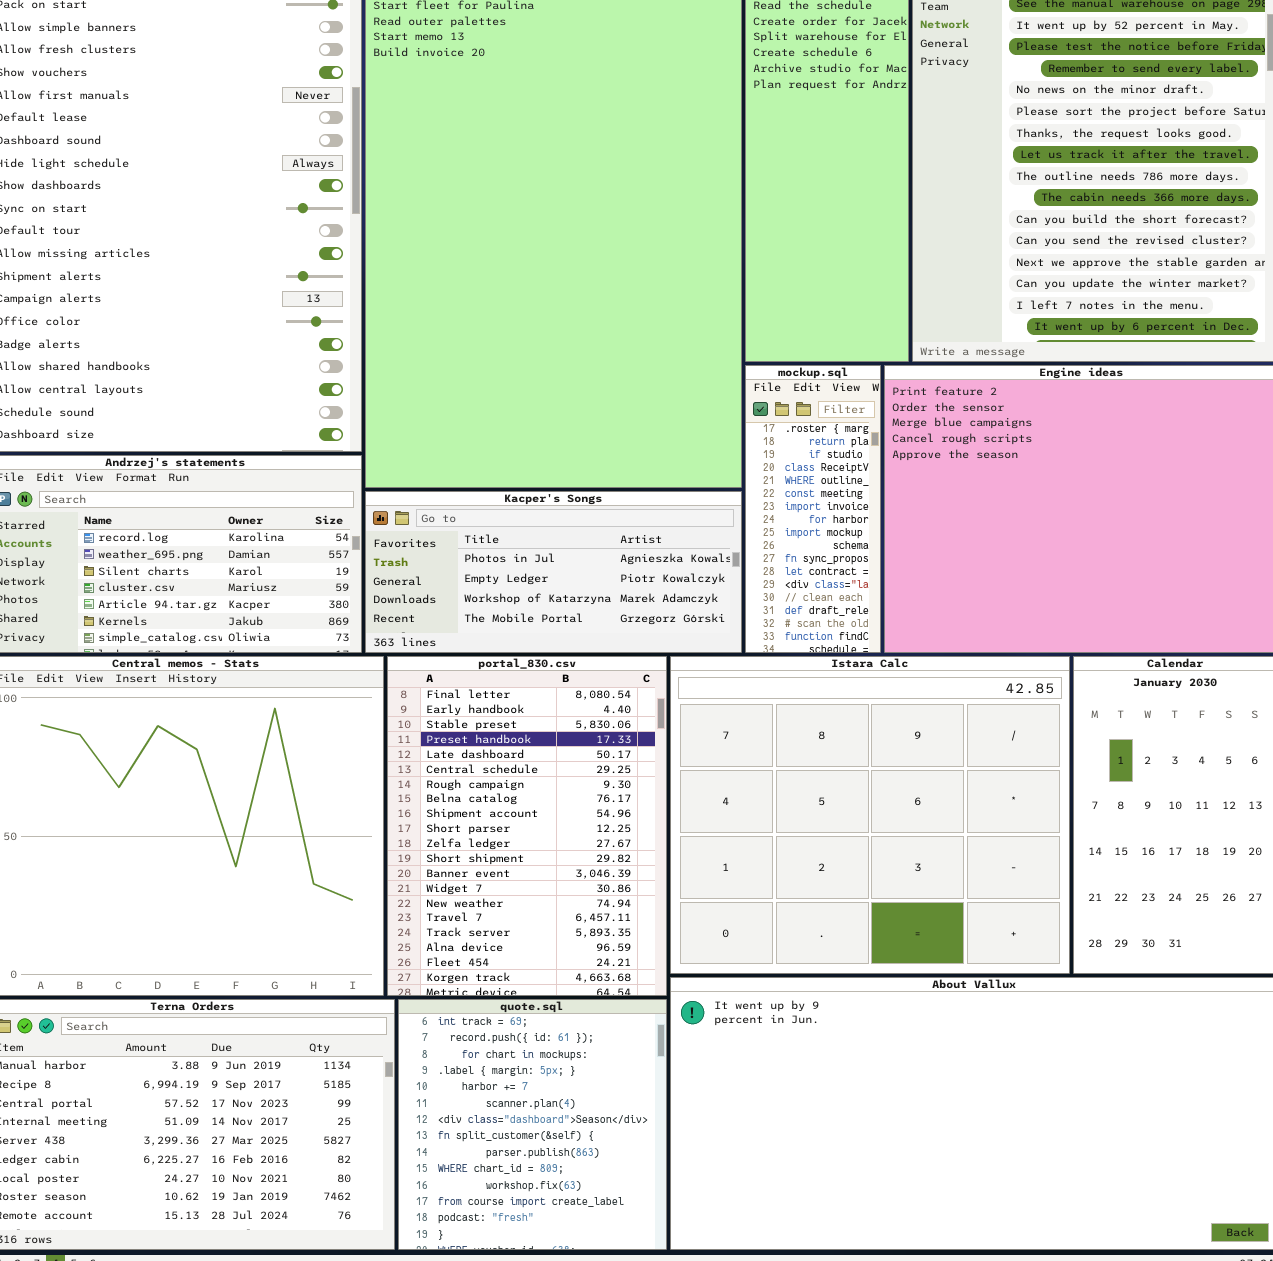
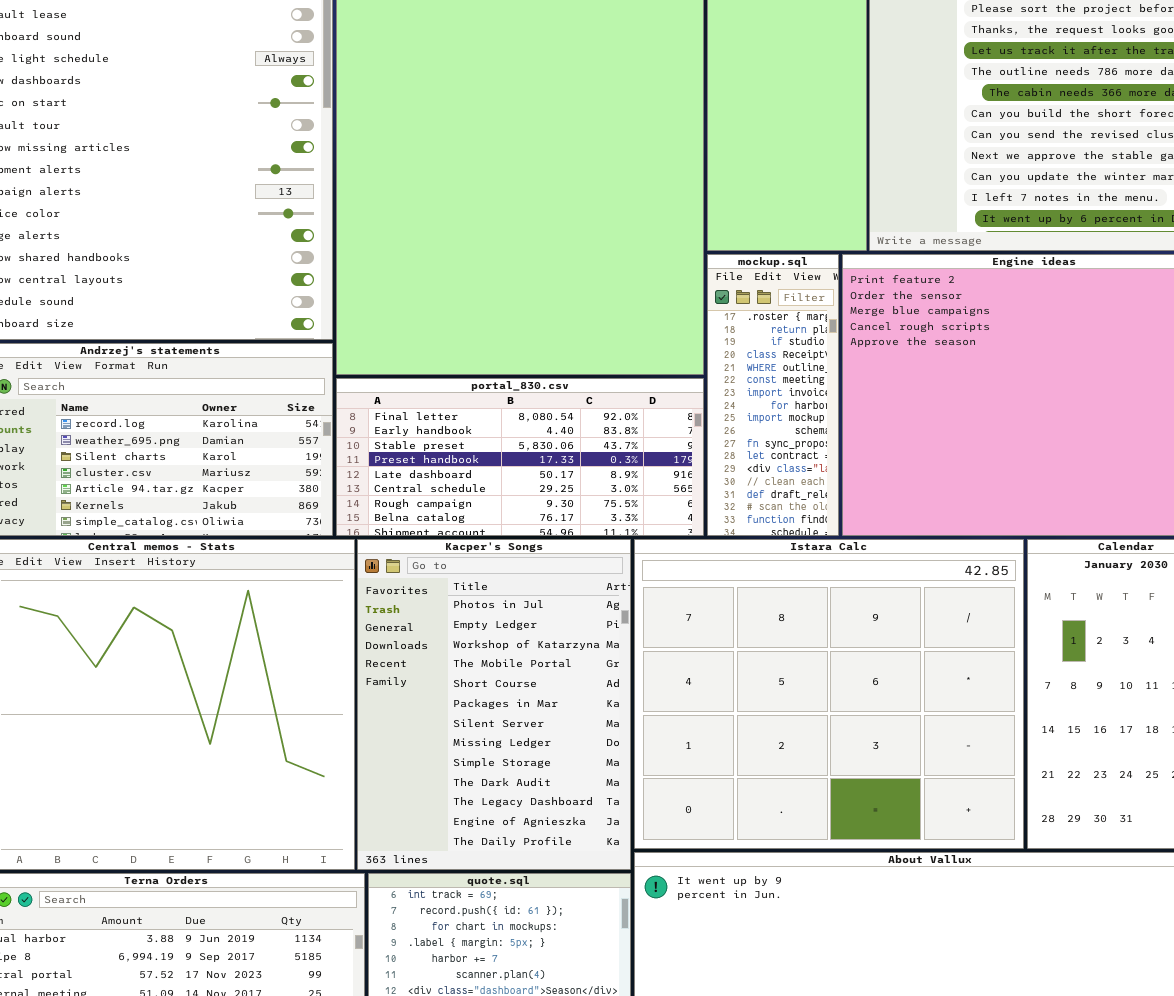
Kacper's Songs: [365,491,742,653] -> [357,539,631,870], moved, resized
portal_830.csv: [387,656,667,996] -> [336,378,704,536], moved, resized

